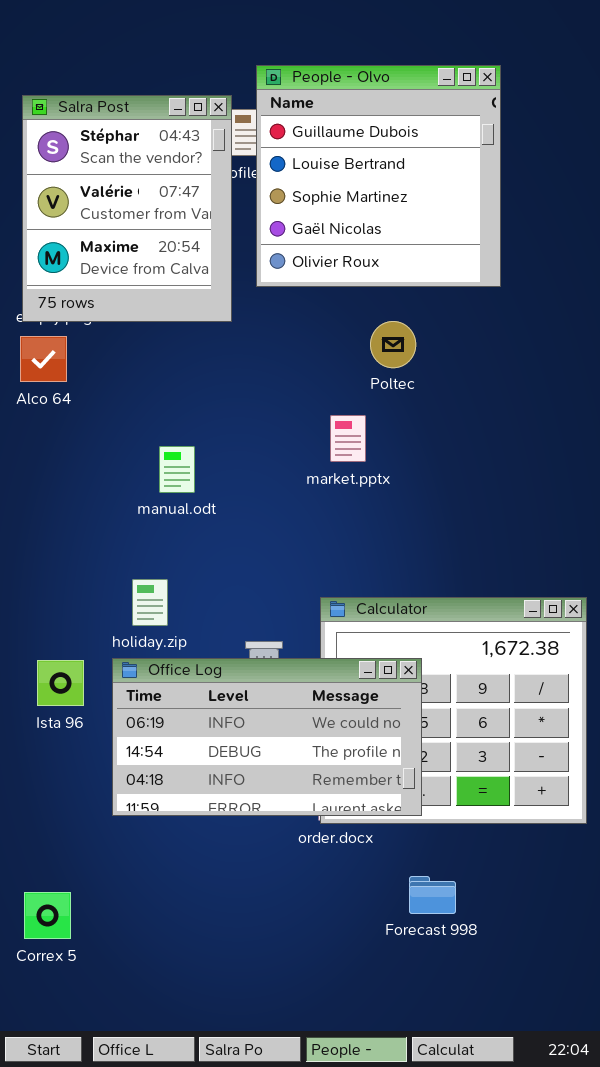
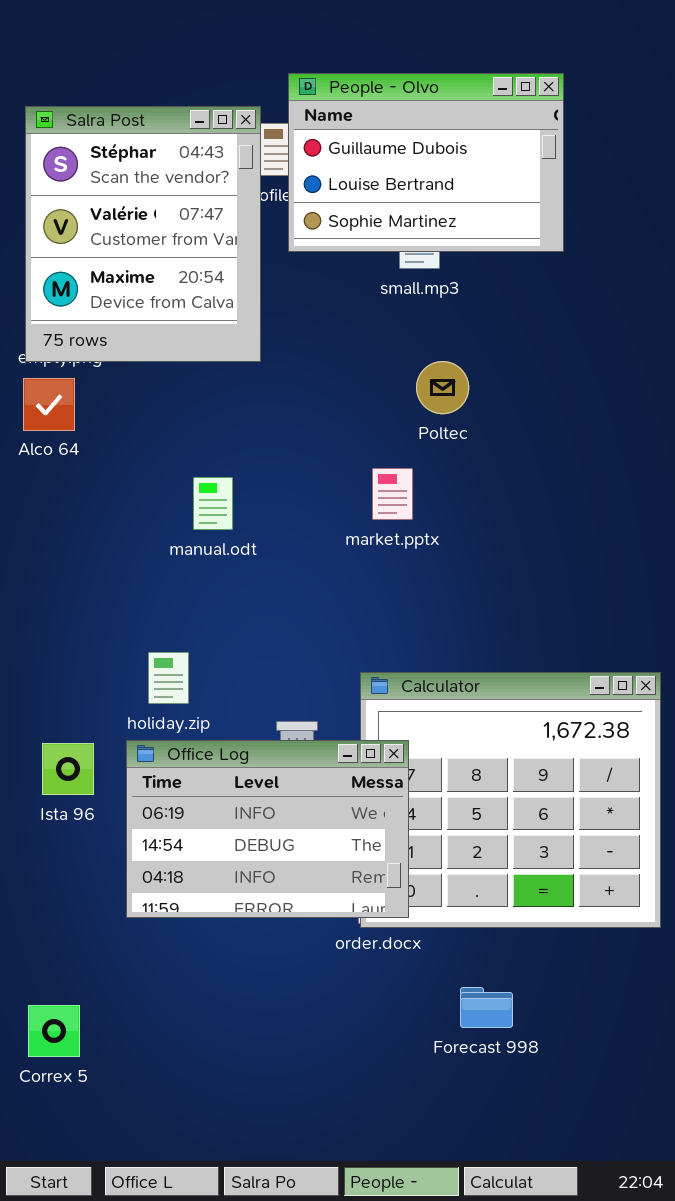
People - Olvo: [256,65,501,287] -> [288,73,564,252], resized
manual.odt: [159,446,195,493] -> [193,477,233,530], moved
Office Log: [112,658,422,816] -> [126,740,409,918], resized

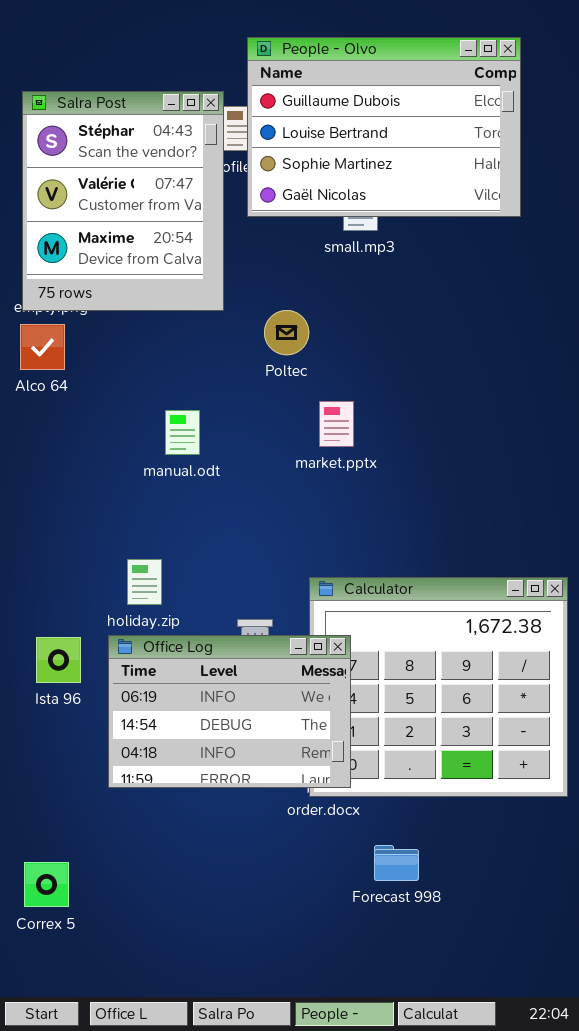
People - Olvo: [288,73,564,252] -> [247,37,521,217], resized
Poltec: [416,361,469,414] -> [264,310,309,355], moved
Forecast 998: [460,987,513,1028] -> [374,845,419,881], moved

